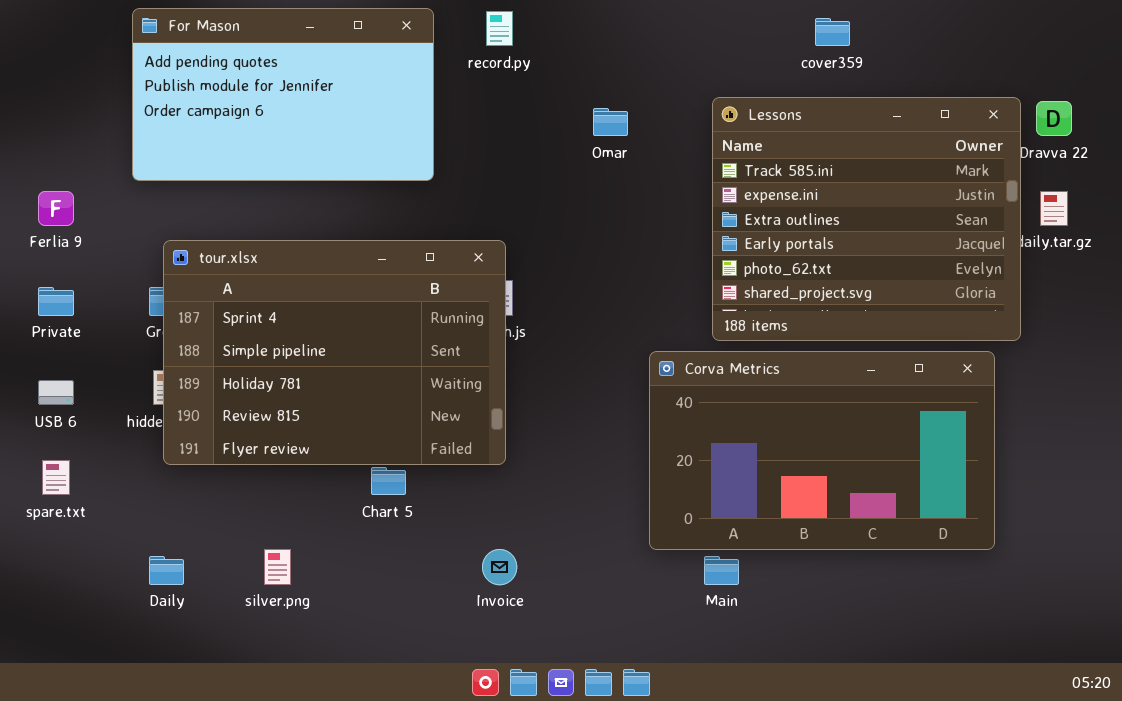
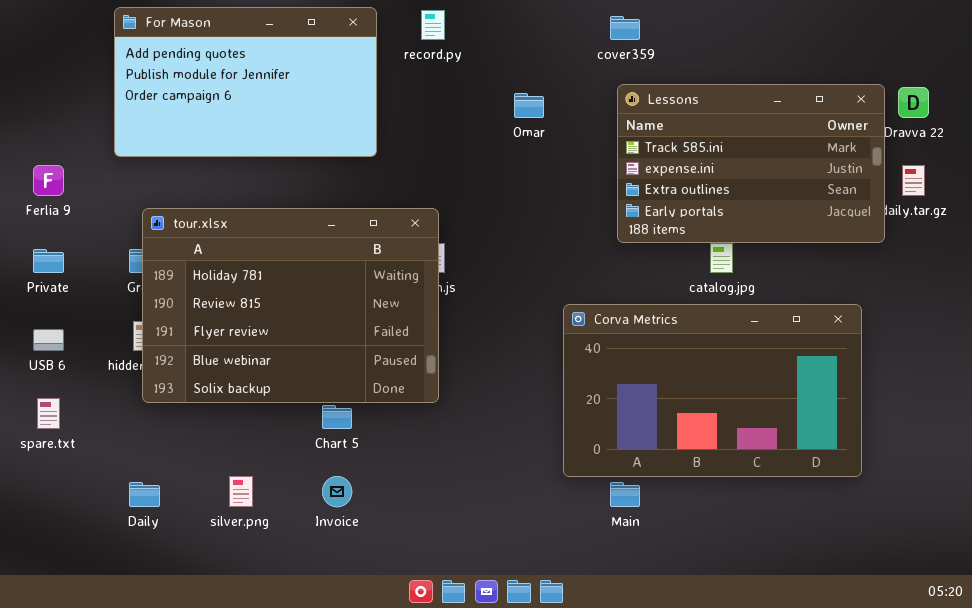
cover359: [815,18,850,46] -> [610,16,640,40], moved
Lessons: [712,97,1021,341] -> [617,84,885,243], resized
tour.xlsx: [163,240,506,465] -> [142,208,439,403], scrolled down 2 rows
Invoice: [482,549,517,585] -> [322,476,352,507], moved

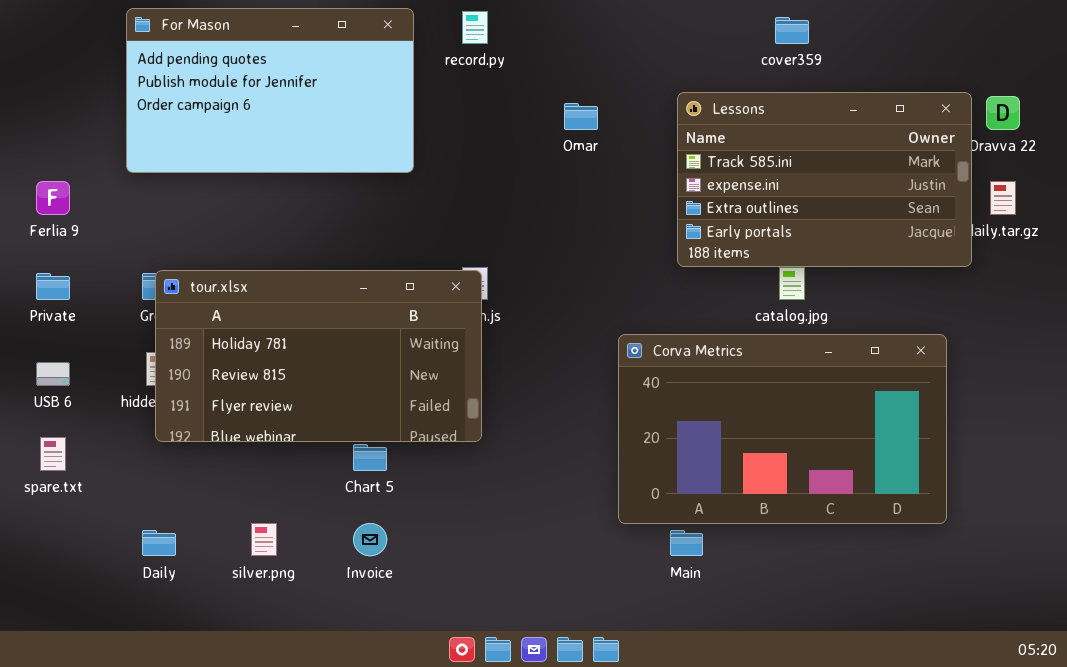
cover359: [610,16,640,40] -> [775,17,809,44], moved
tour.xlsx: [142,208,439,403] -> [155,270,482,442], resized

